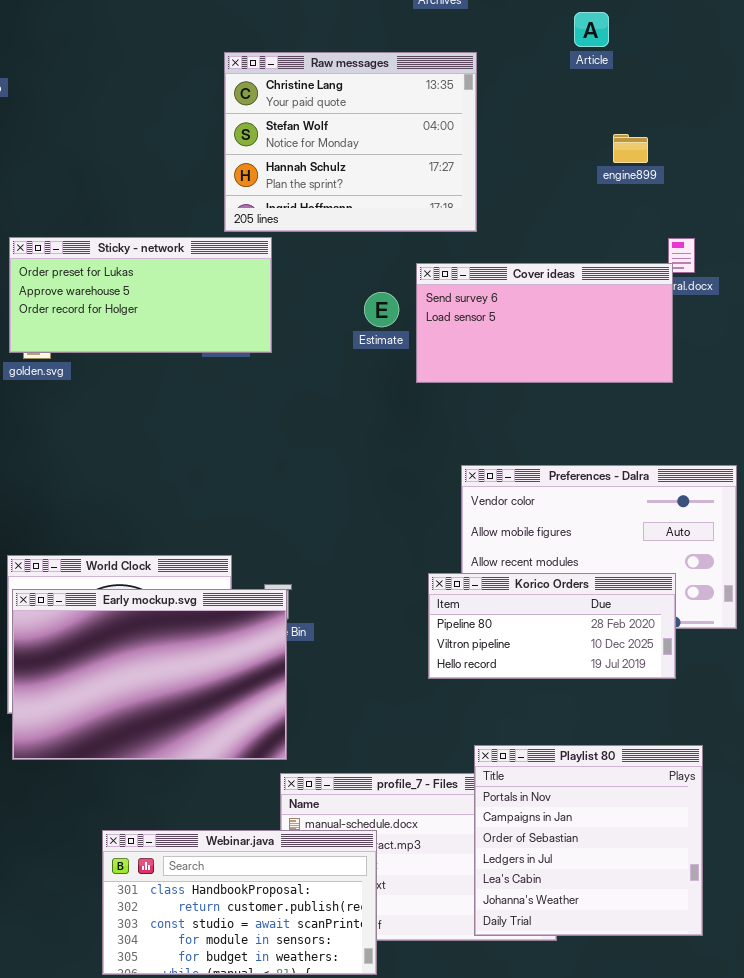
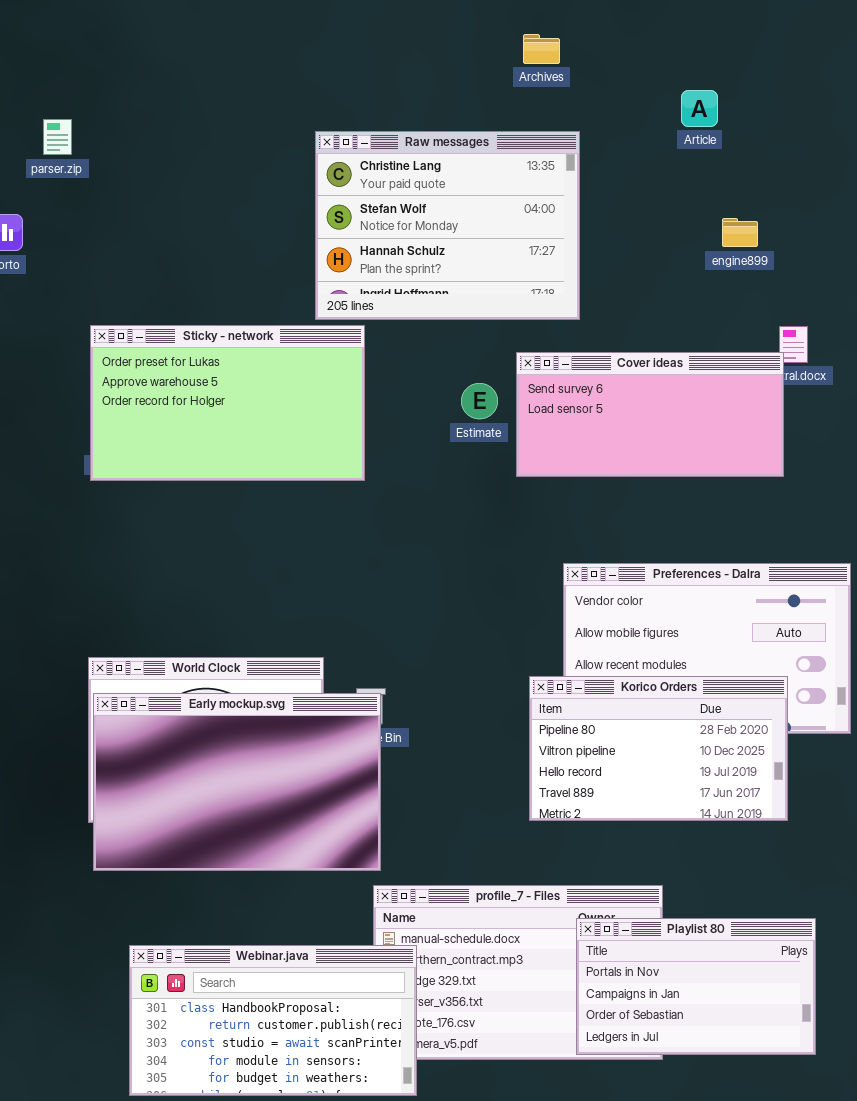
Sticky - network: [9,237,272,353] -> [90,325,365,481], resized
Korico Orders: [428,573,676,679] -> [529,676,788,821], resized
Playlist 80: [474,745,703,936] -> [576,918,816,1055], resized
Webinar.java: [102,830,377,975] -> [129,945,417,1096], moved

